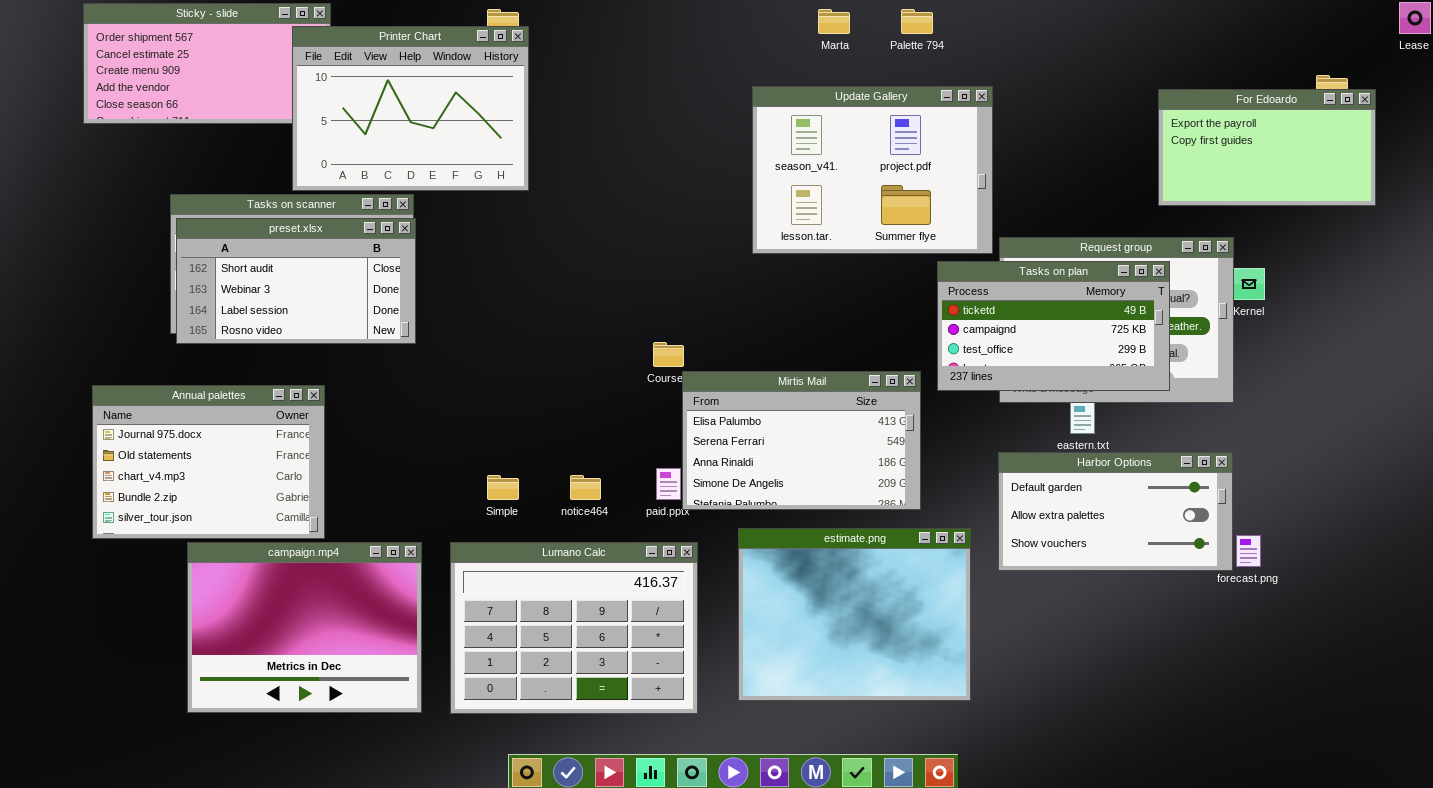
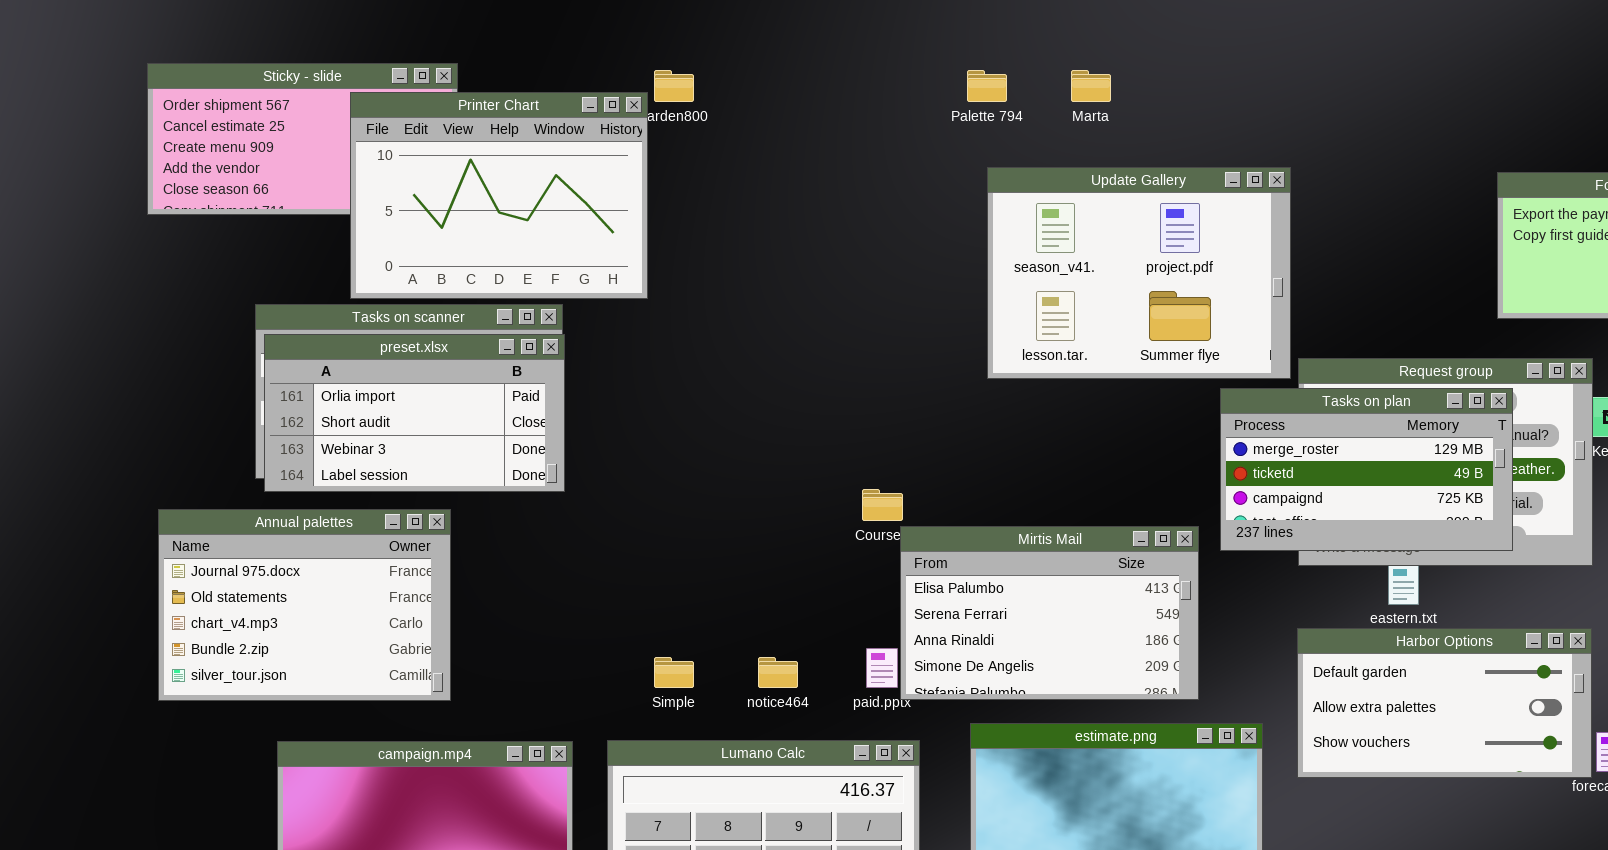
Palette 794: [901,9,933,34] -> [967,70,1007,102], moved
Printer Chart: [292,26,529,191] -> [350,92,648,299], moved
preset.xlsx: [176,218,416,344] -> [264,334,565,492], scrolled up 1 row
Tasks on plan: [937,261,1170,391] -> [1220,388,1513,551], scrolled up 1 row
Annual palettes: [92,385,325,539] -> [158,509,451,701], moved

